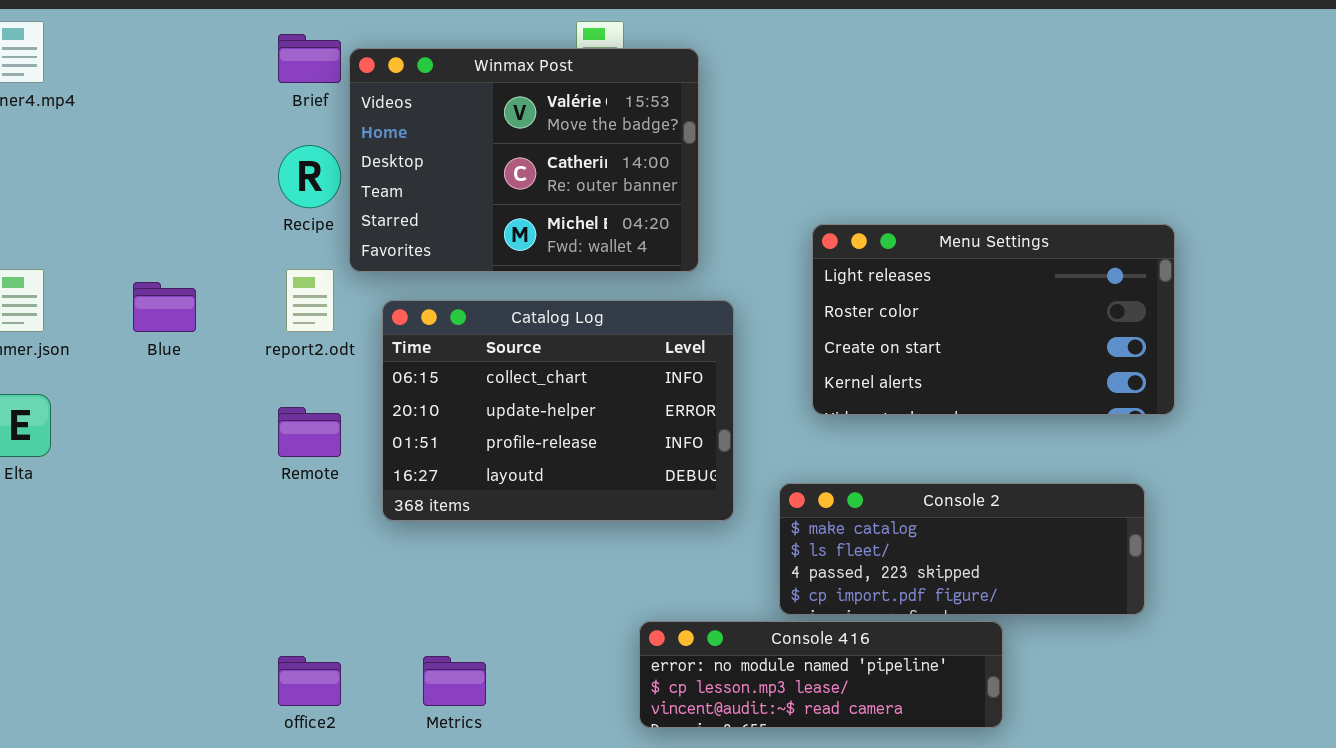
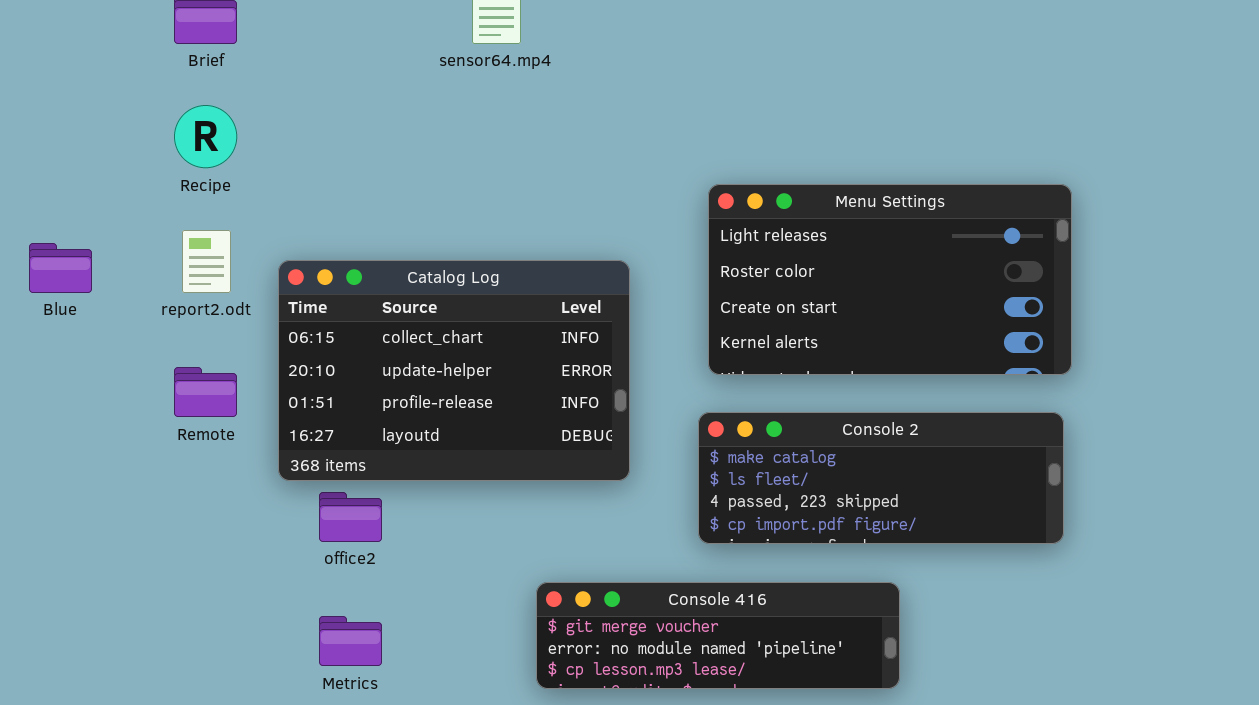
Winmax Post: [349,48,699,272] -> none, closed
Console 2: [779,483,1145,615] -> [698,412,1064,544], moved
Console 416: [639,621,1003,728] -> [536,582,900,689], scrolled up 1 row
office2: [278,656,341,706] -> [319,492,382,542], moved

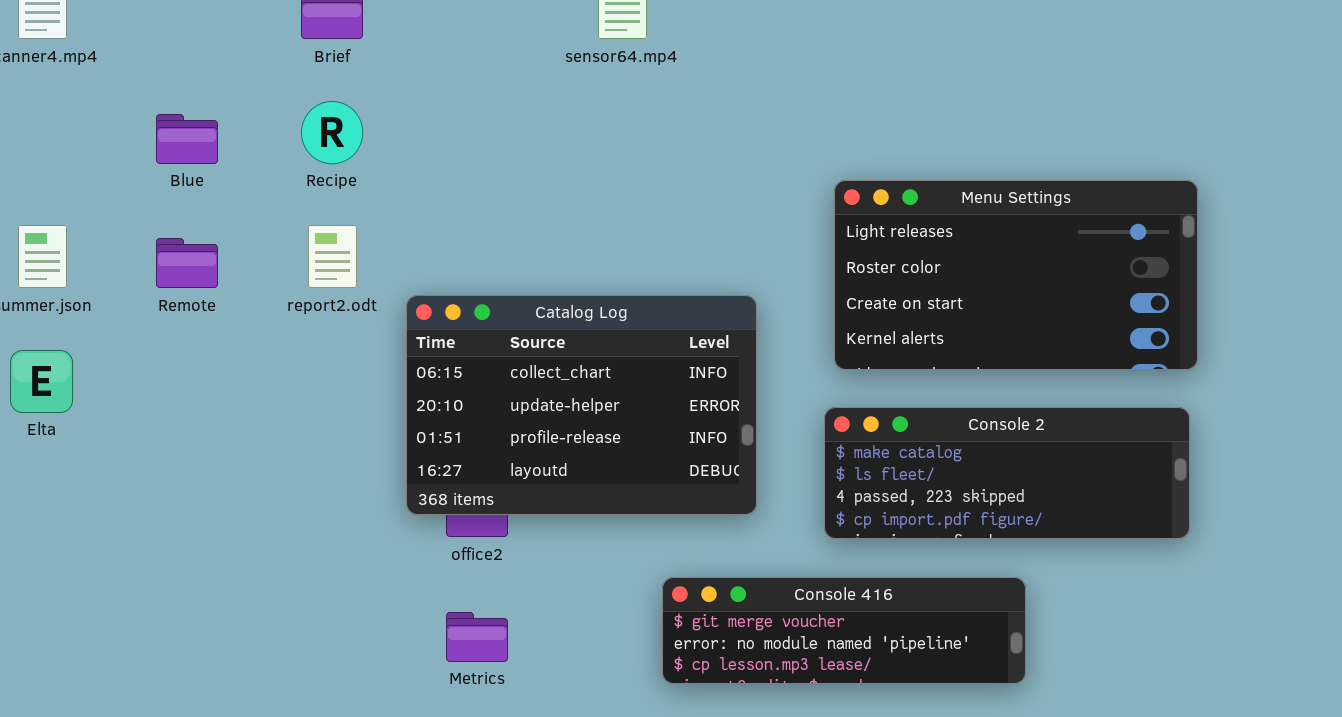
Blue: [29,243,92,293] -> [156,114,218,164], moved
Catalog Log: [278,260,630,481] -> [406,295,757,515], moved
Remote: [174,367,237,417] -> [156,238,218,288], moved

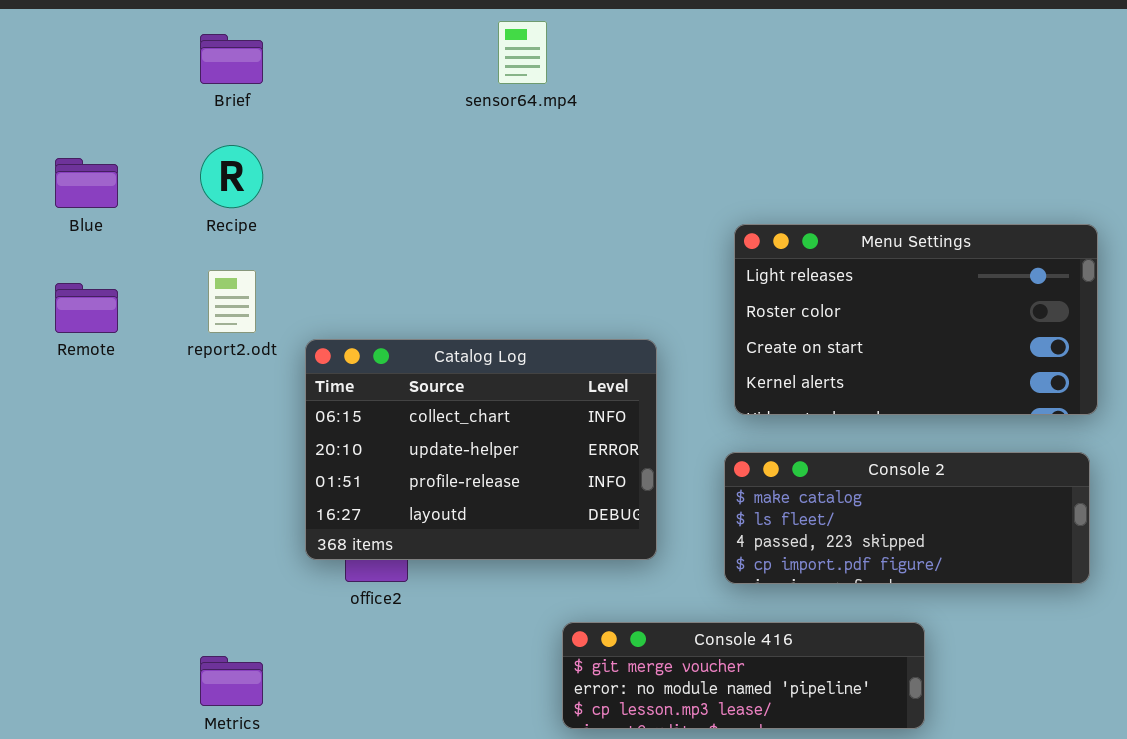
Metrics: [446,612,508,662] -> [200,656,263,706], moved

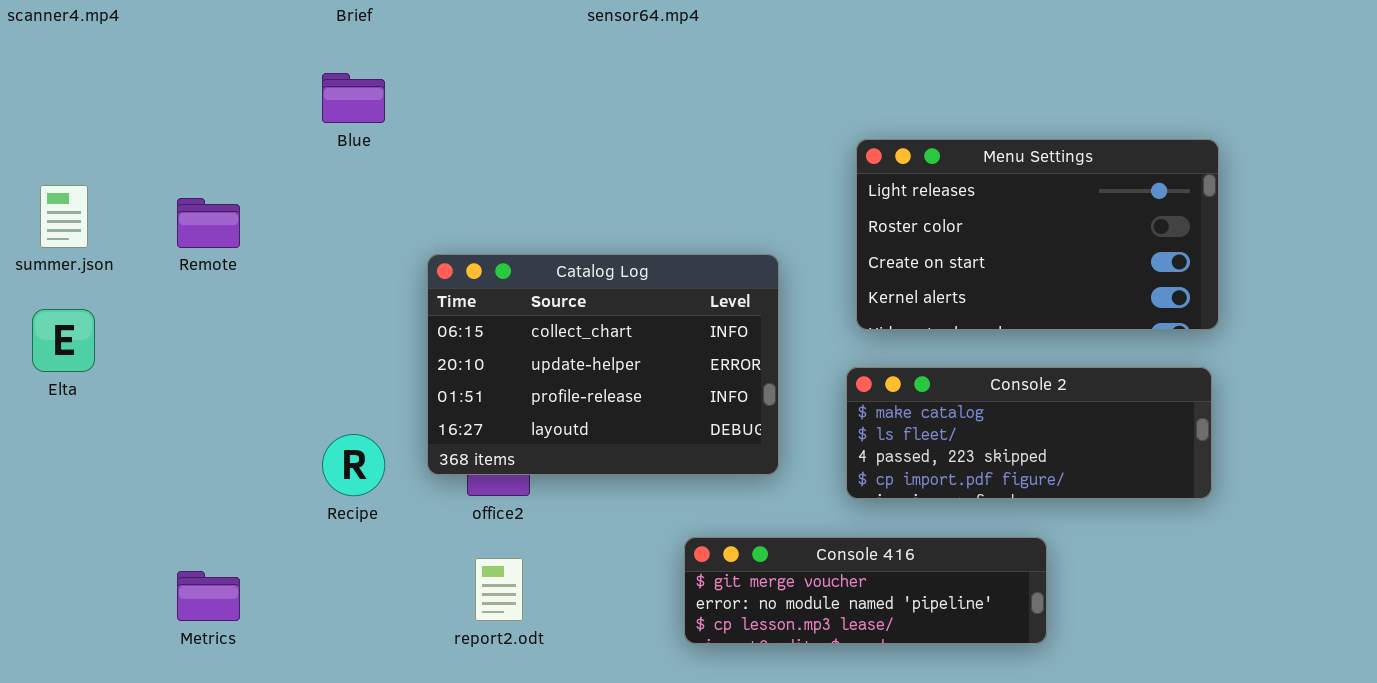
Recipe: [200,145,263,208] -> [322,434,385,496], moved
Blue: [55,158,118,208] -> [322,73,385,123], moved
report2.odt: [208,270,256,333] -> [475,558,523,621], moved
Metrics: [200,656,263,706] -> [177,571,240,621], moved

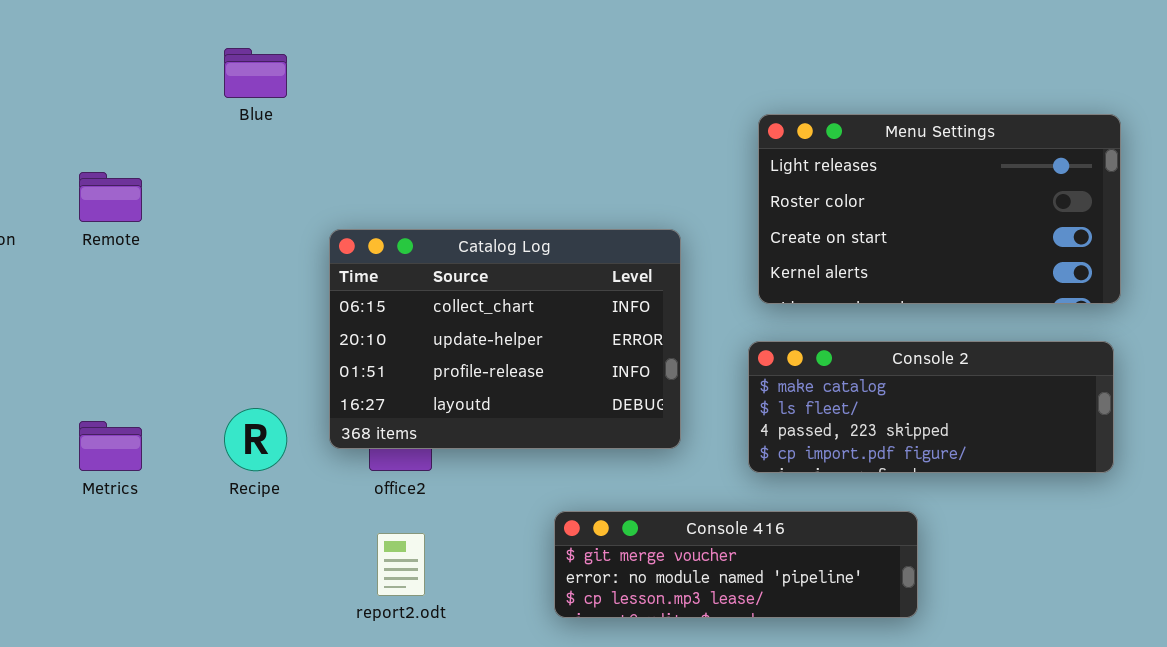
Console 416: [684,537,1047,644] -> [554,511,918,618], moved
Metrics: [177,571,240,621] -> [79,421,142,471], moved

